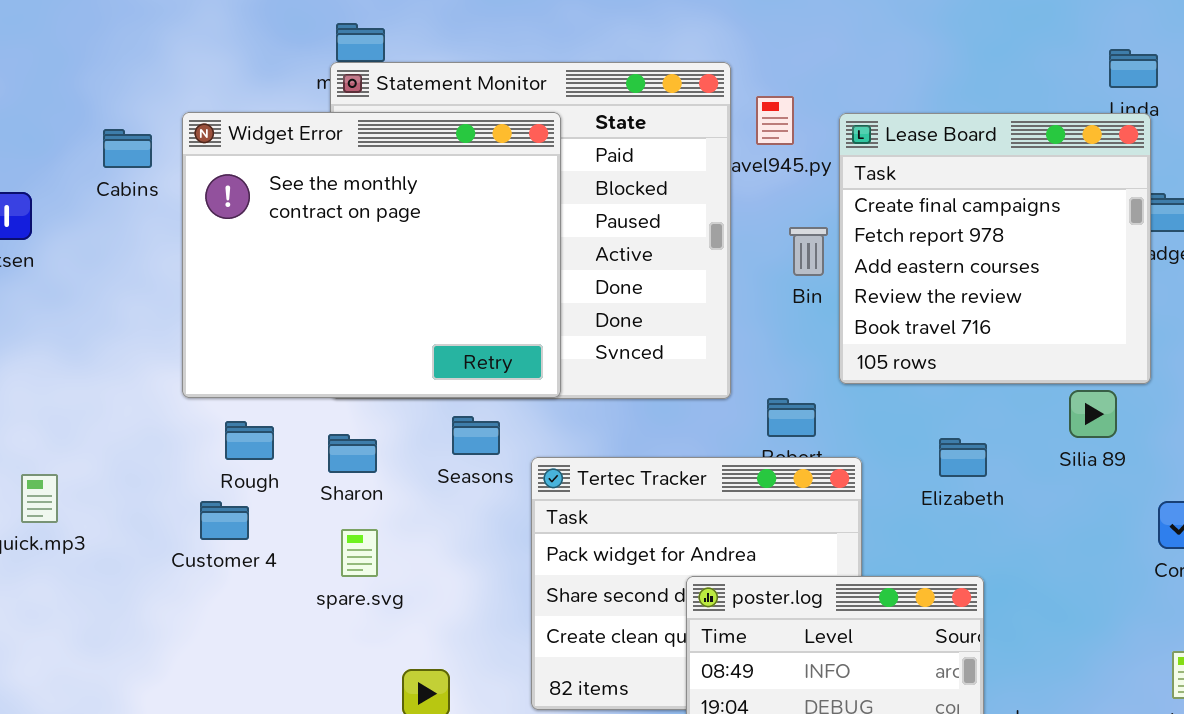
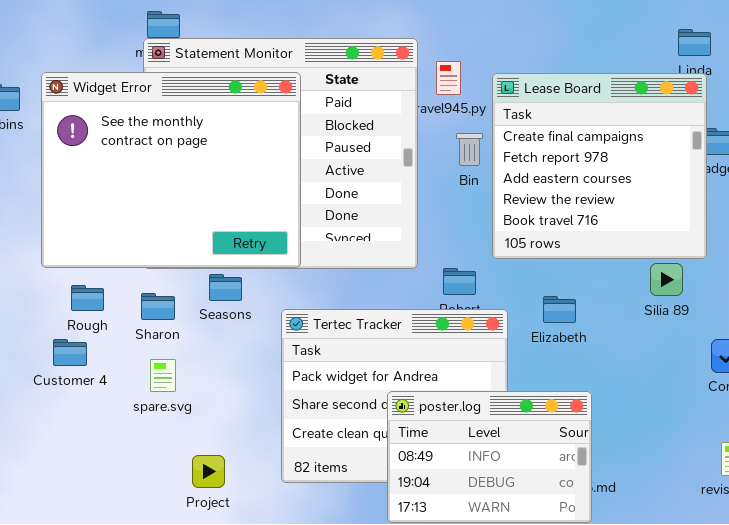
Bin: [789,227,828,276] -> [456,133,483,166], moved
Seasons: [452,416,500,455] -> [209,274,242,301], moved
Elizabeth: [939,438,987,477] -> [543,296,576,323], moved

